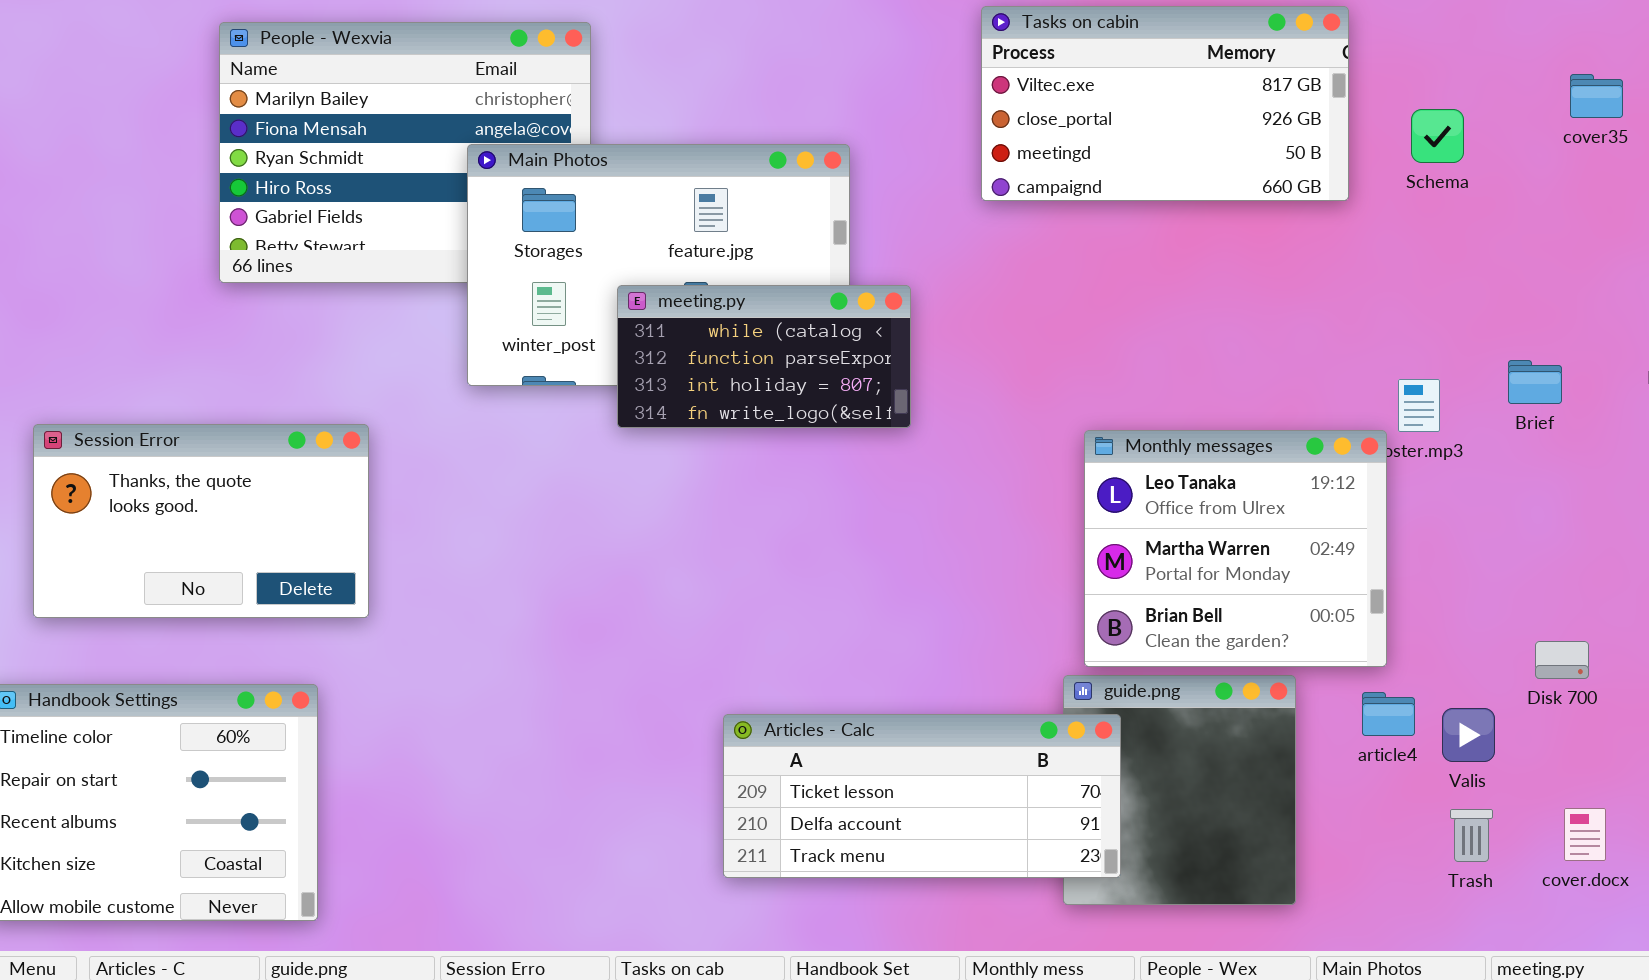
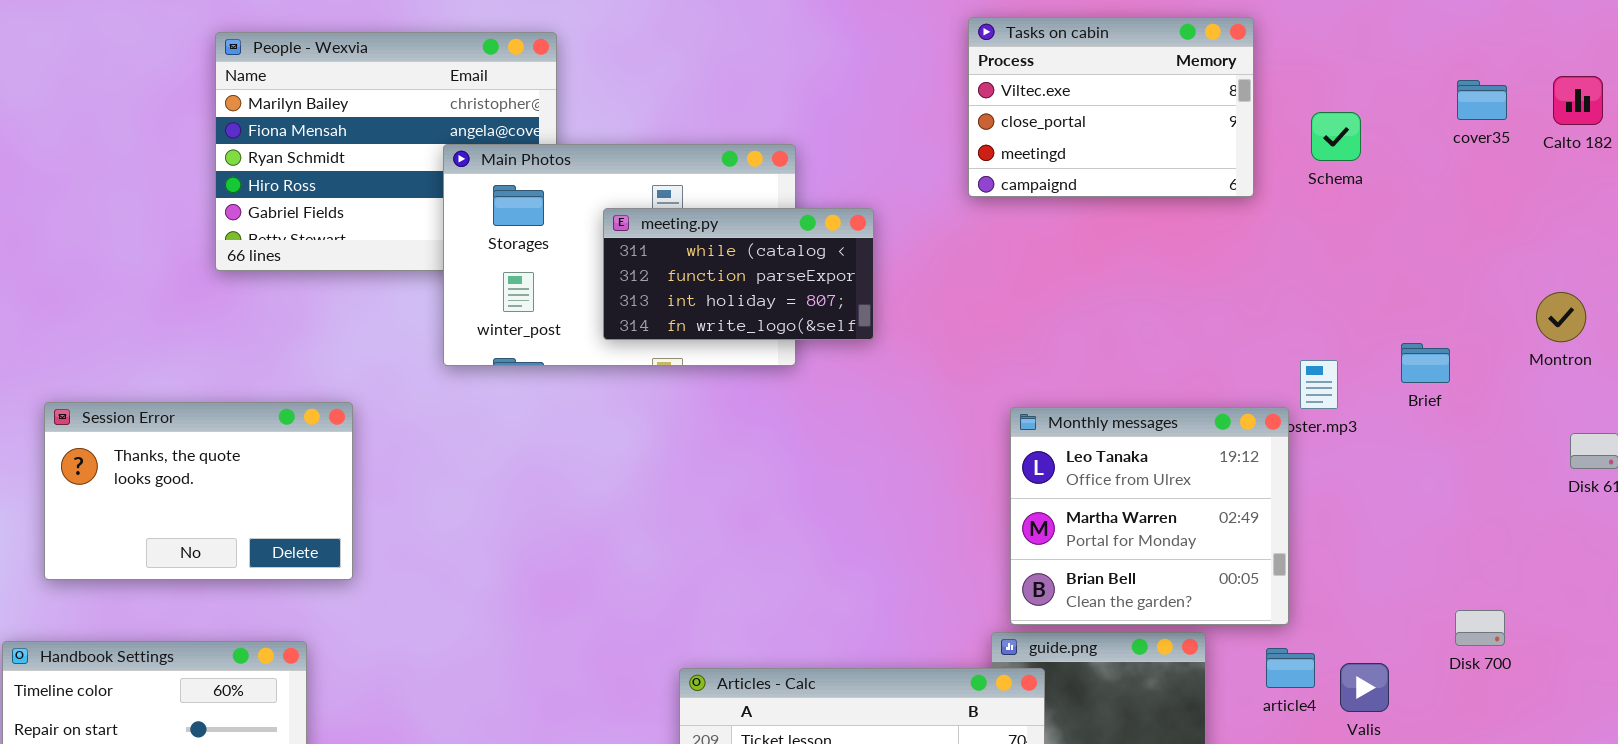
Tasks on cabin: [981,6,1349,201] -> [968,17,1254,197], resized
meeting.py: [617,285,911,428] -> [603,208,874,340], moved
Disk 700: [1535,641,1589,679] -> [1455,610,1505,646], moved

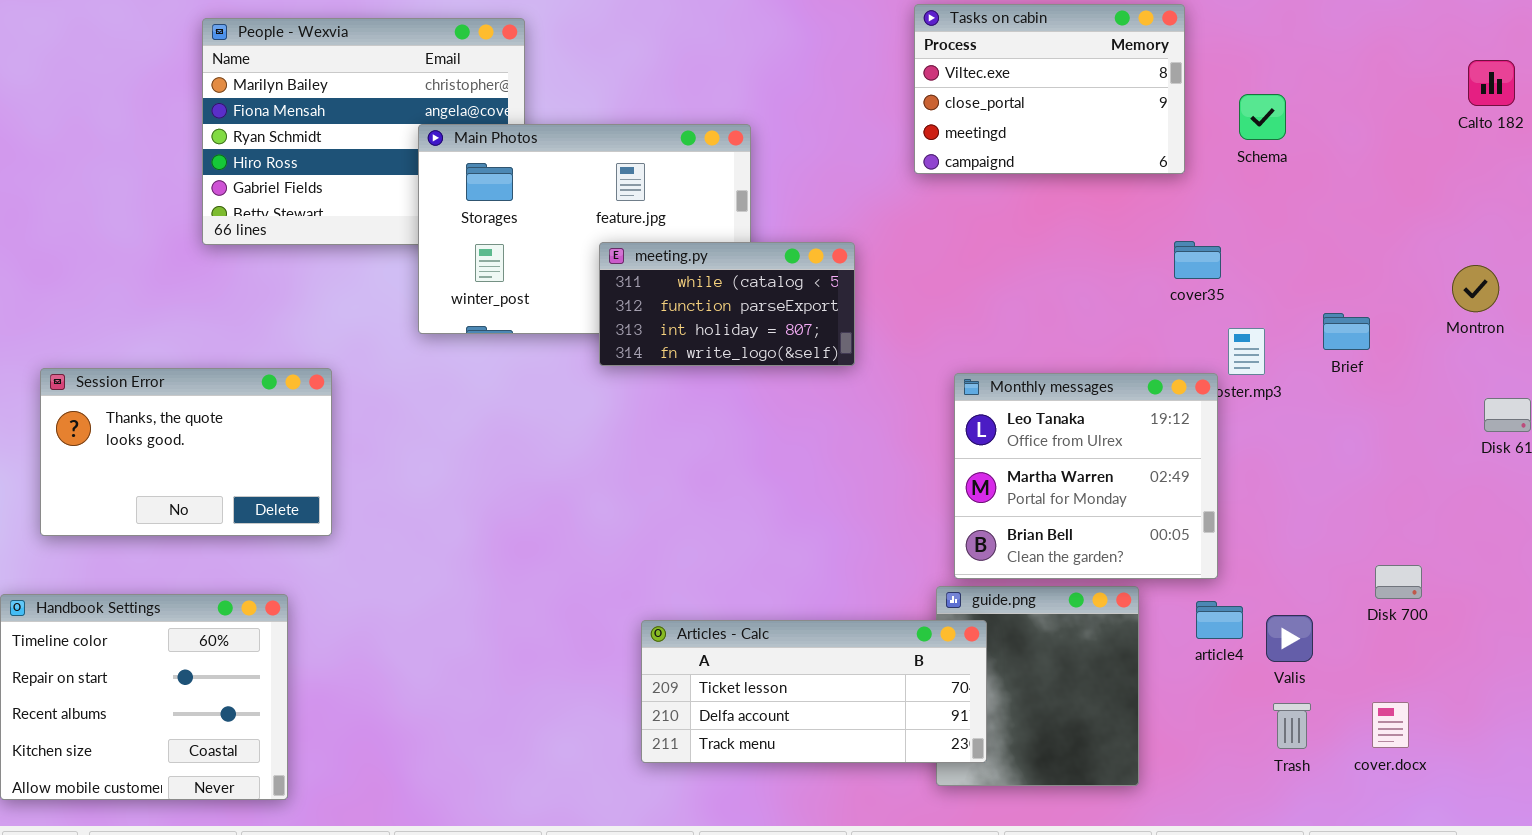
cover35: [1457,80,1507,120] -> [1174,241,1221,279], moved
meeting.py: [603,208,874,340] -> [599,242,855,366], moved

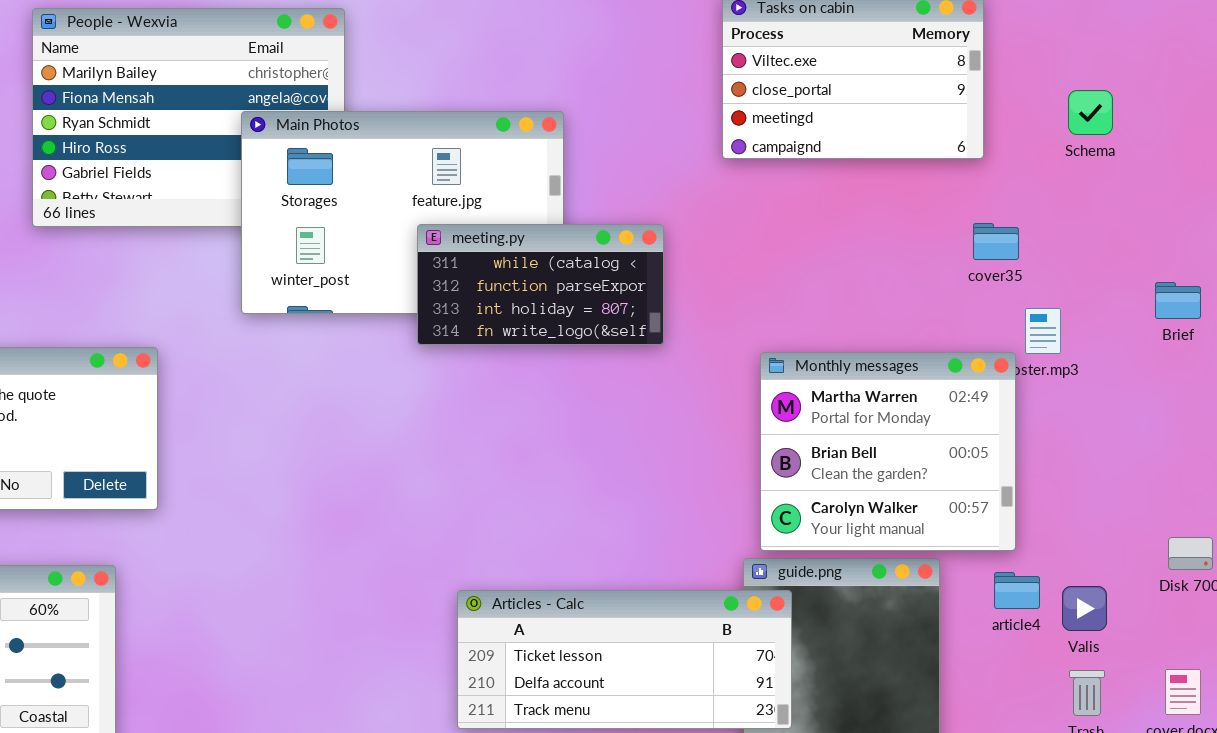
Schema: [1239,94,1286,140] -> [1068,90,1113,135], moved
Brief: [1323,313,1370,350] -> [1155,282,1201,319], moved
Monthly messages: [954,373,1218,579] -> [760,352,1016,551], scrolled down 1 row

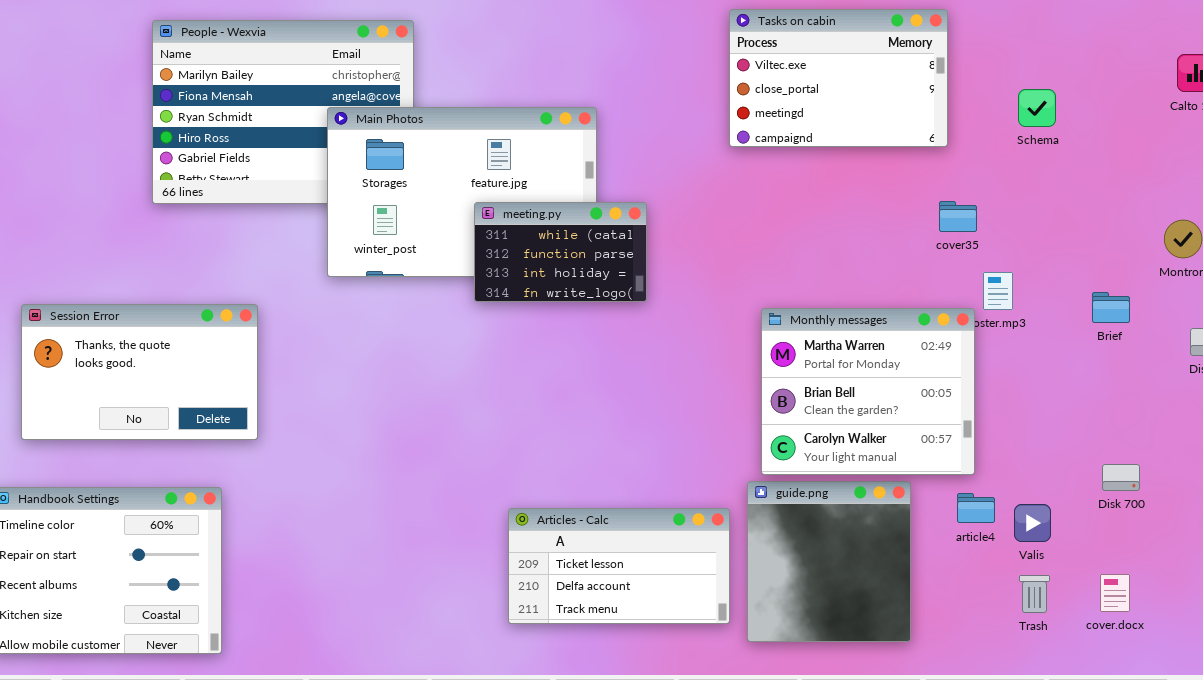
meeting.py: [417,224,664,345] -> [474,202,647,302], resized
Brief: [1155,282,1201,319] -> [1092,292,1130,323], moved
Articles - Calc: [457,590,792,729] -> [508,508,730,624], resized

